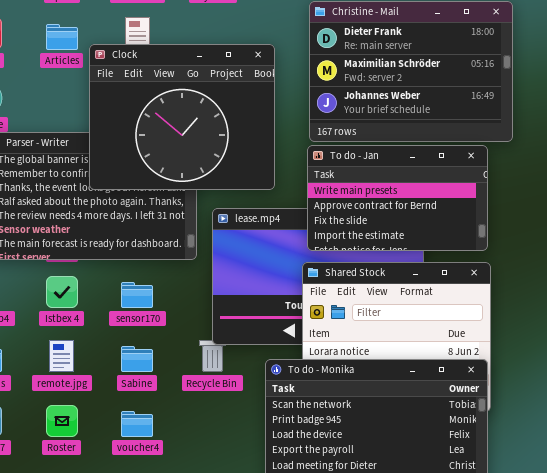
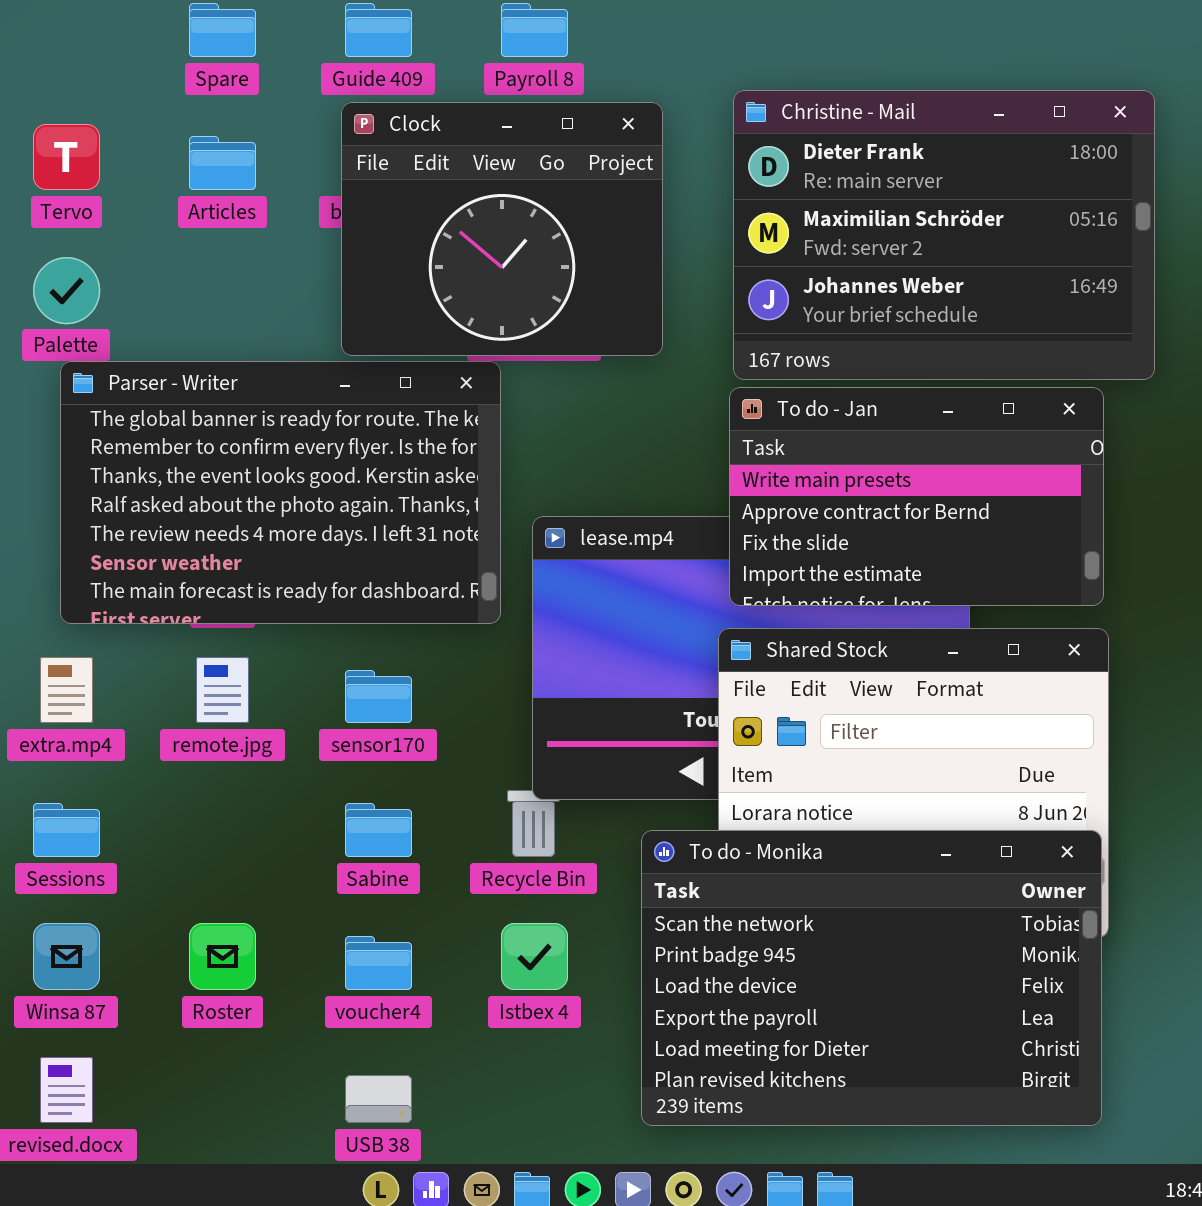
Clock: [89,44,275,190] -> [341,102,663,356], moved, resized
Istbex 4: [46,276,78,308] -> [501,923,568,990], moved
remote.jpg: [49,340,74,372] -> [196,657,249,723], moved

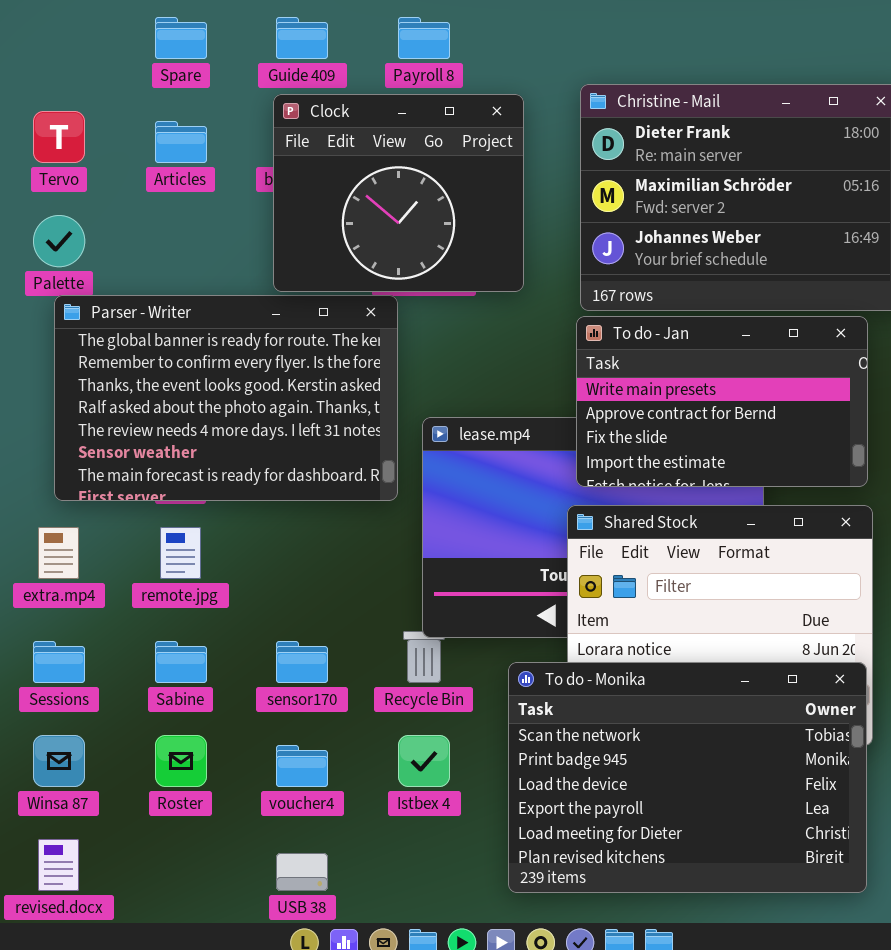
sensor170: [345,670,412,723] -> [276,641,328,683], moved
Sabine: [345,803,412,857] -> [155,641,207,683], moved

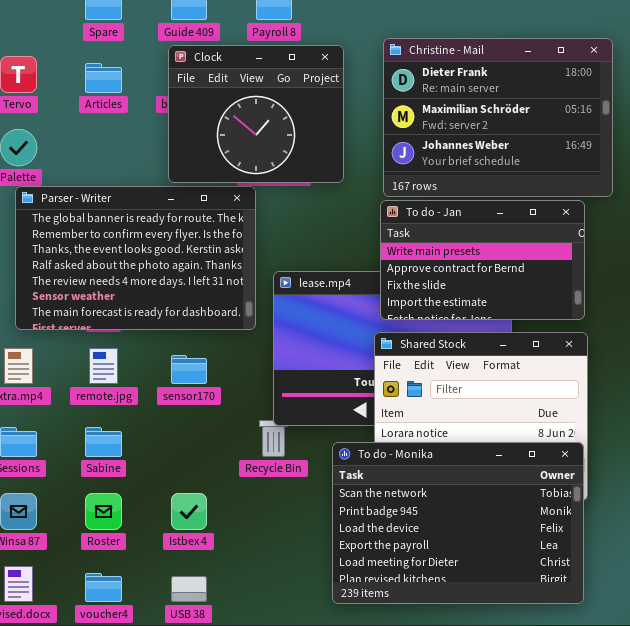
sensor170: [276,641,328,683] -> [171,355,207,384], moved
Istbex 4: [398,735,450,787] -> [171,493,207,530], moved
voucher4: [276,745,328,787] -> [85,573,122,602], moved

